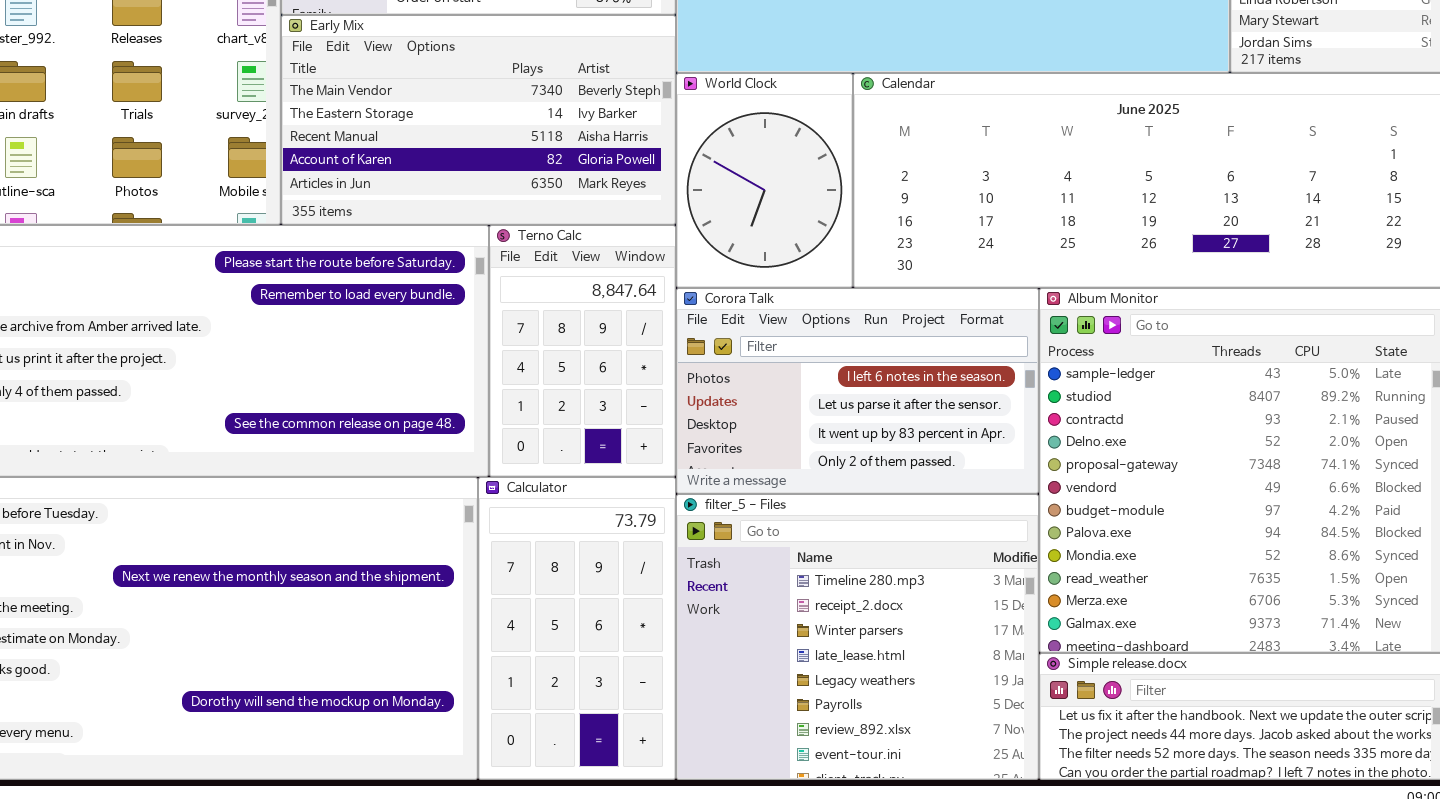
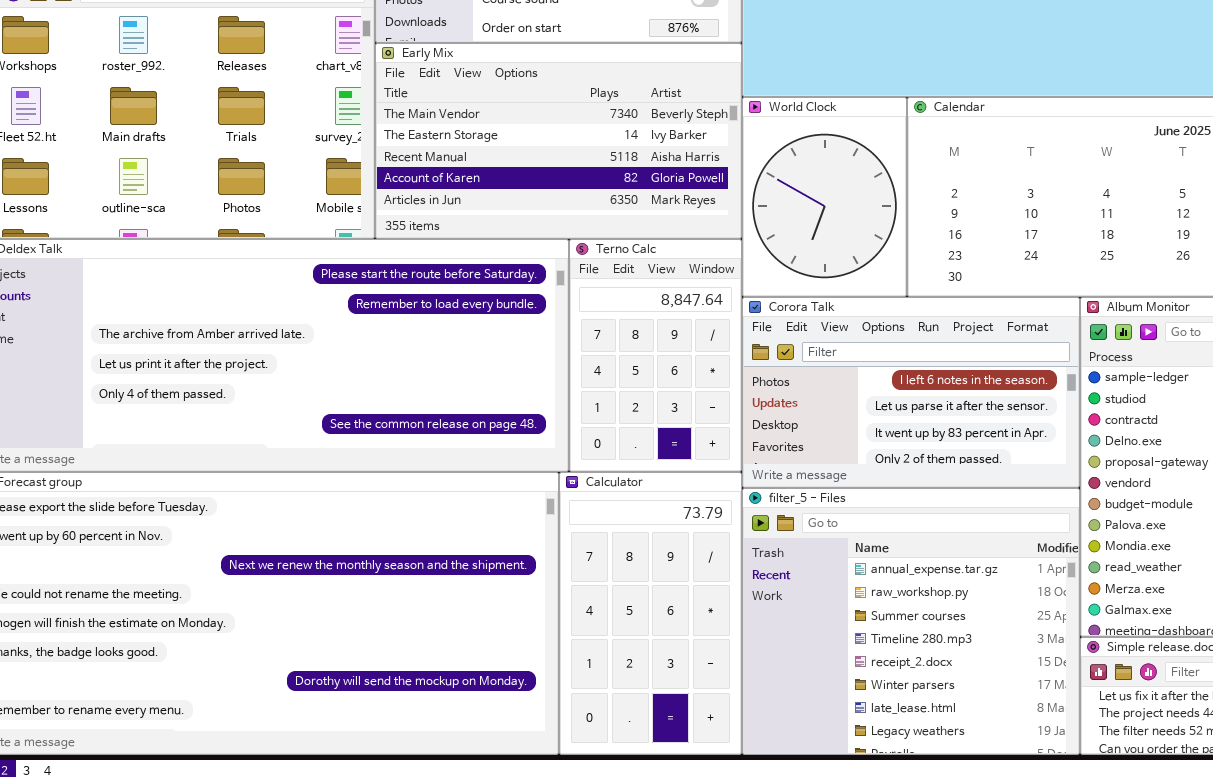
filter_5 - Files: [676,494,1039,780] -> [742,488,1080,755], scrolled up 3 rows

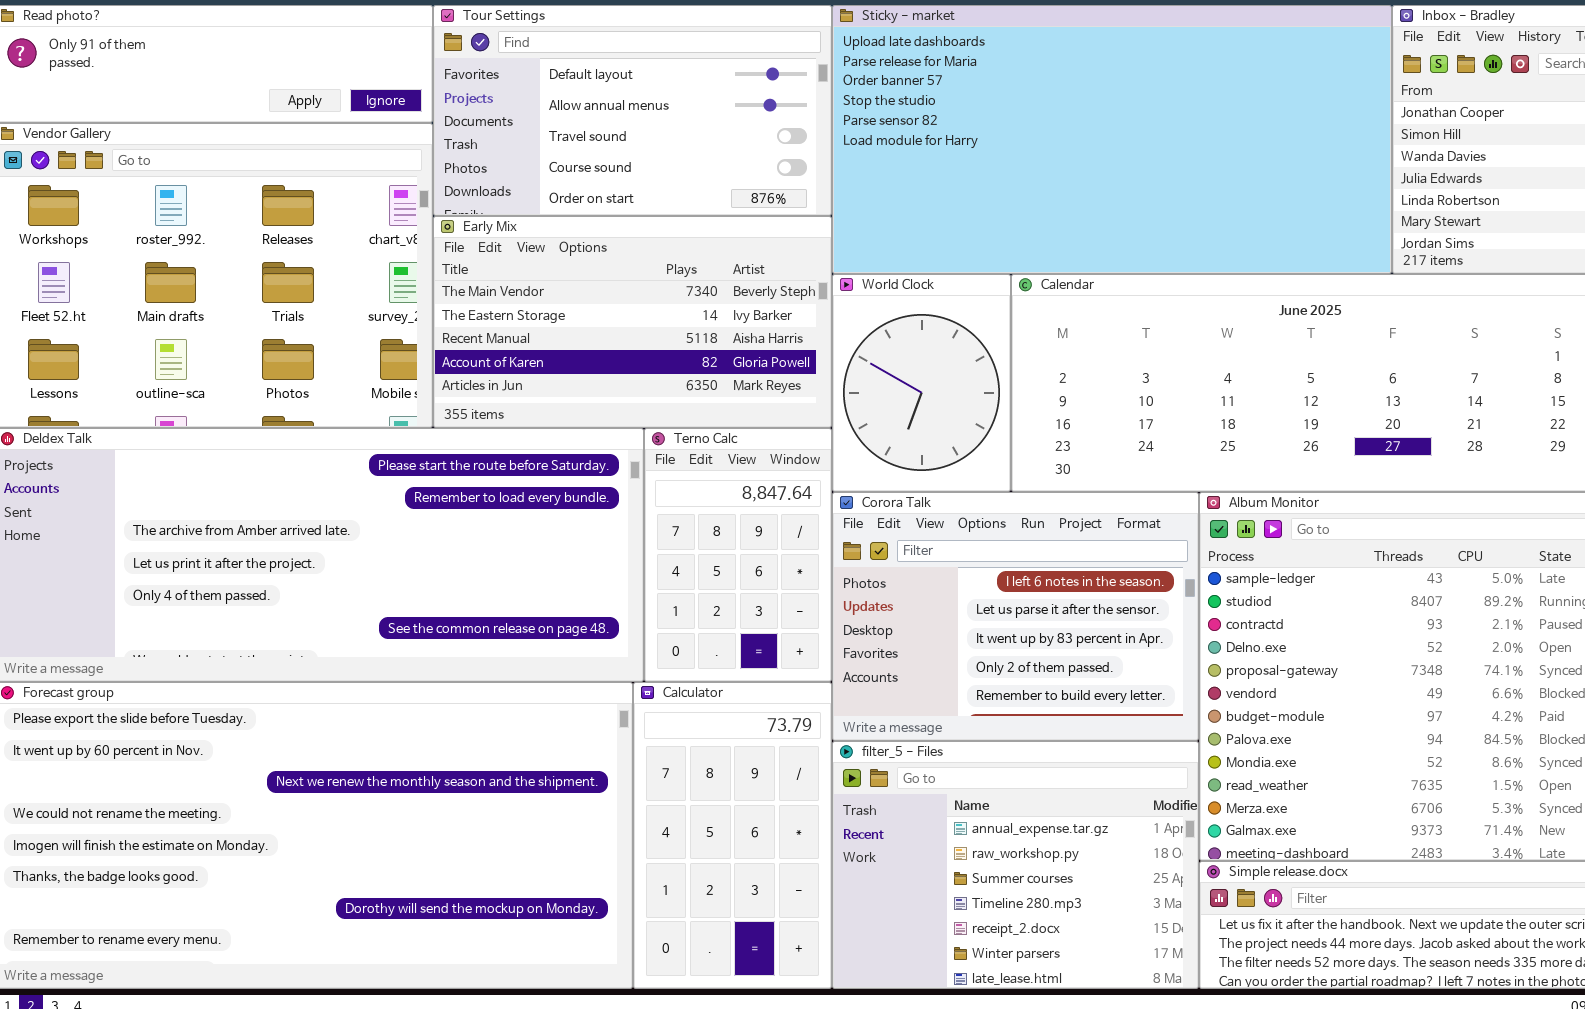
Corora Talk: [742,297,1080,488] -> [832,492,1199,741], resized
filter_5 - Files: [742,488,1080,755] -> [832,741,1199,989], resized

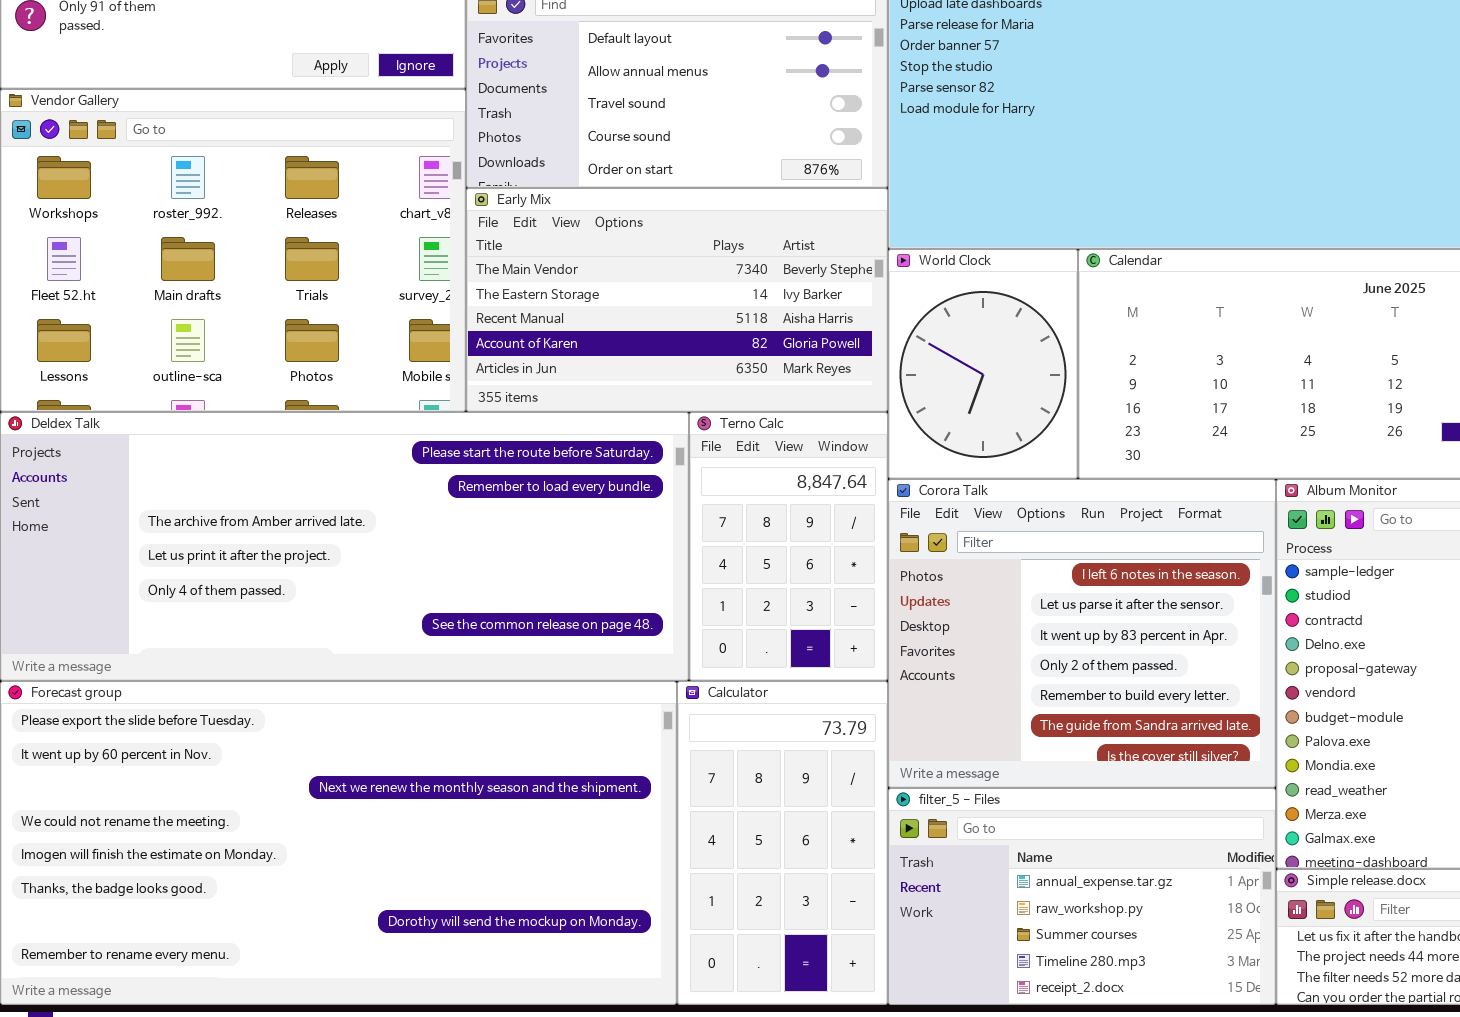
Corora Talk: [832,492,1199,741] -> [888,479,1276,788], resized
filter_5 - Files: [832,741,1199,989] -> [888,788,1276,1005], resized

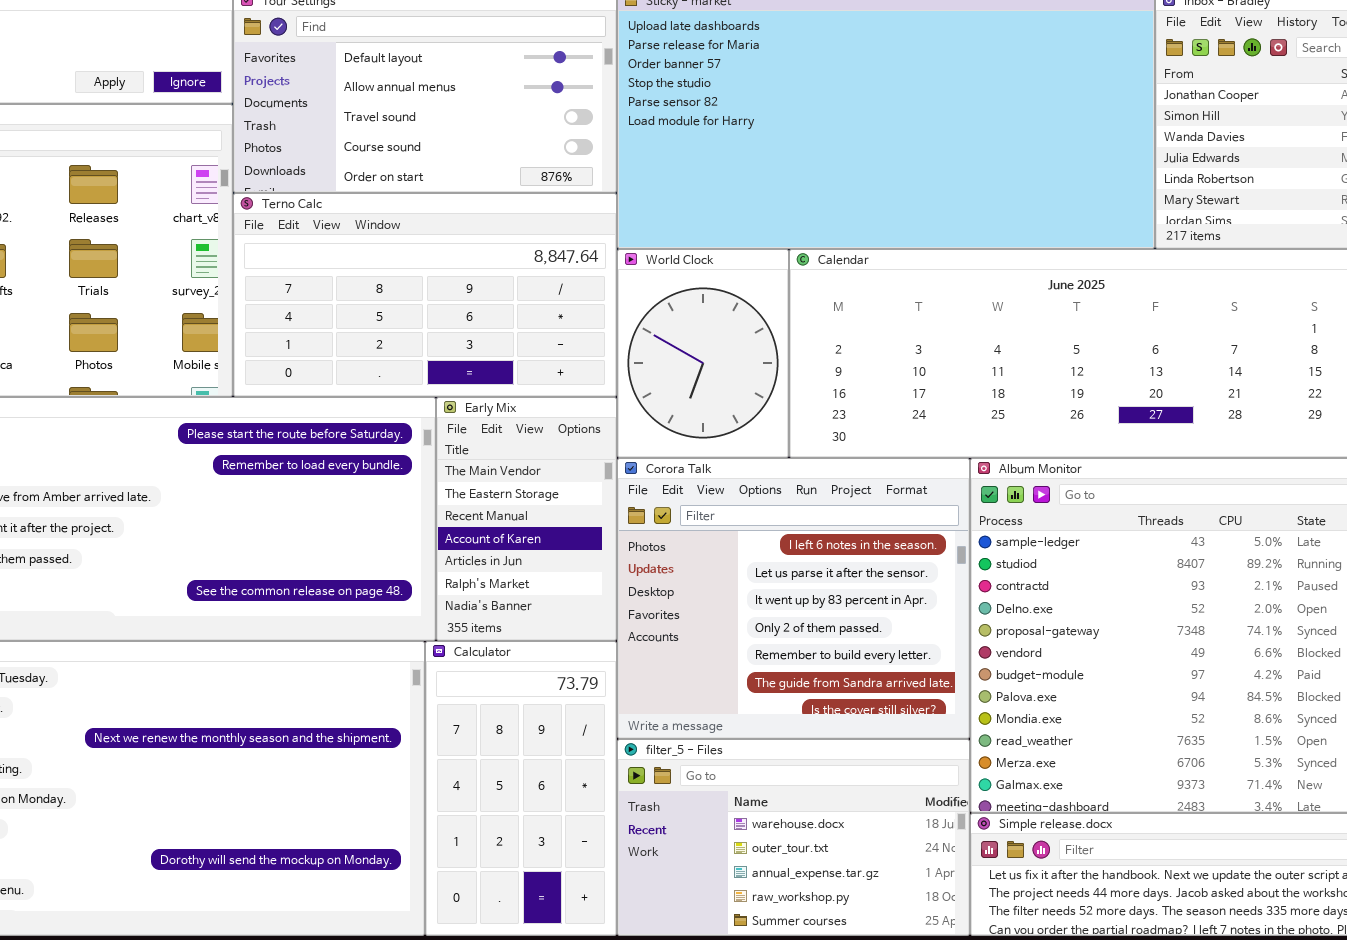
Early Mix: [466,188,888,412] -> [436,397,617,641], moved, resized
Terno Calc: [689,412,888,681] -> [233,193,617,397], moved, resized
filter_5 - Files: [888,788,1276,1005] -> [617,739,970,936], scrolled up 2 rows

